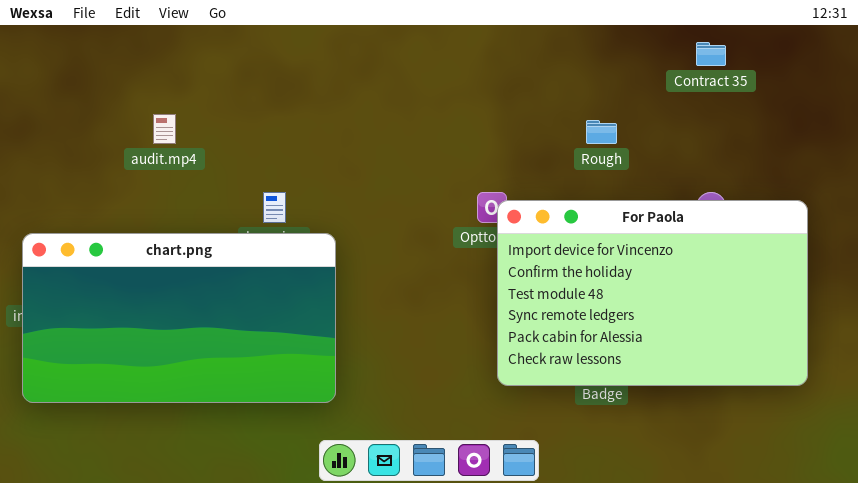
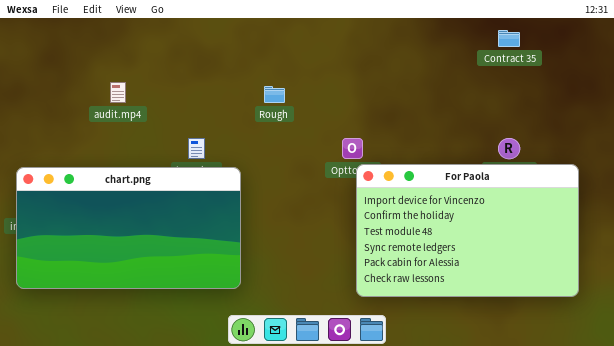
Rough: [586,120,617,144] -> [264,86,285,103], moved
For Paola: [497,200,808,386] -> [356,164,579,297], moved

